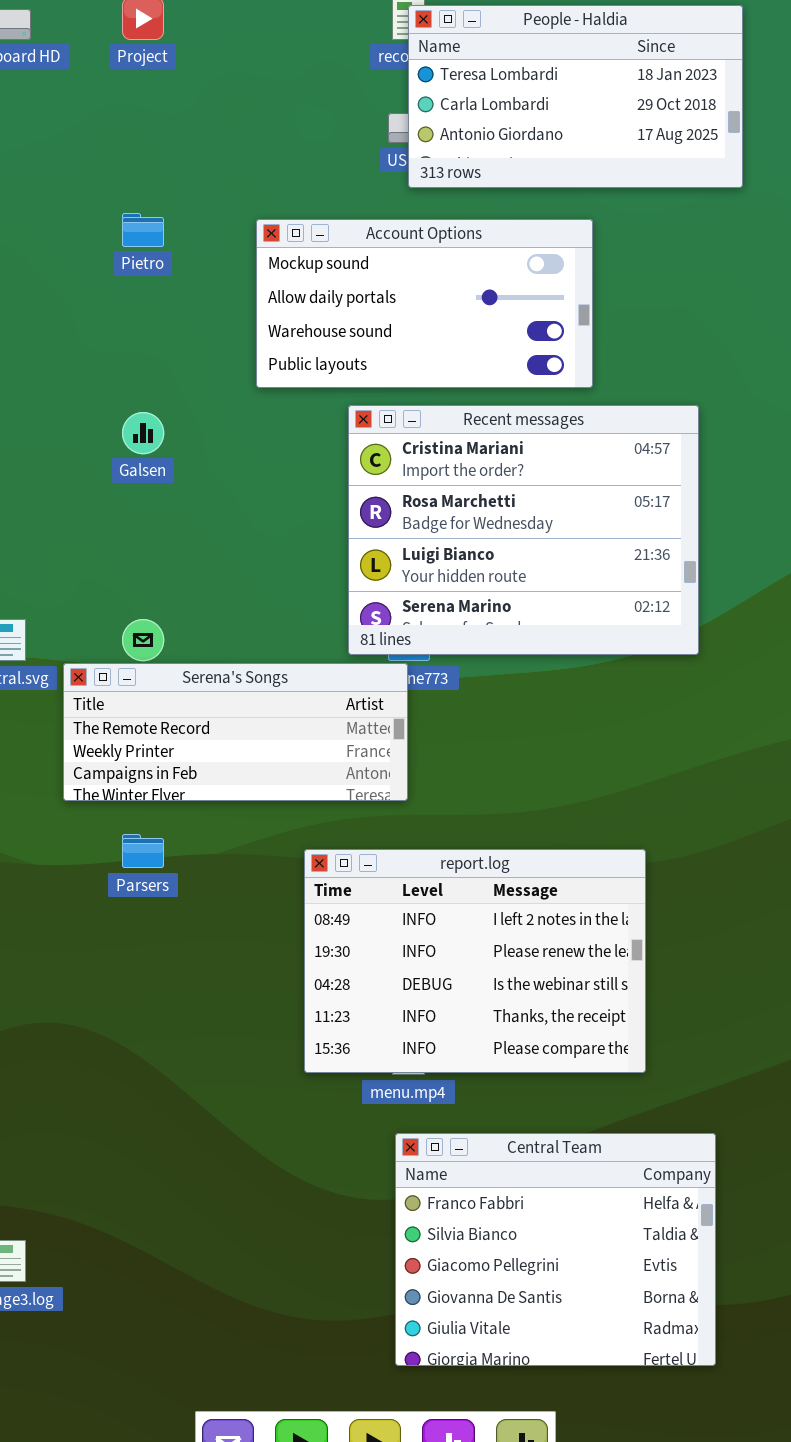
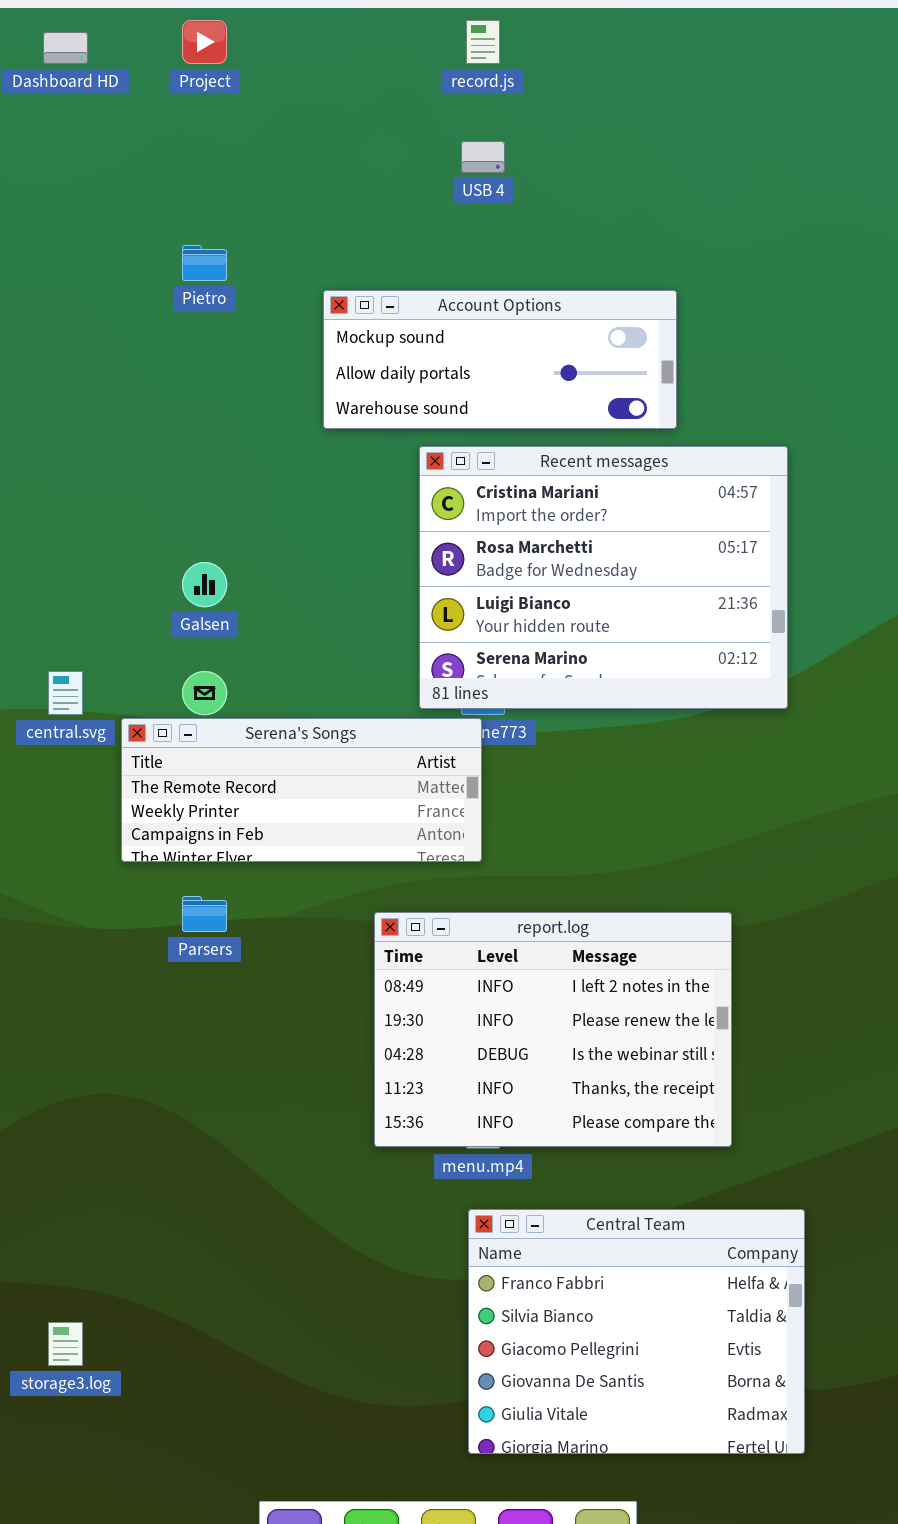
People - Haldia: [408,5,743,188] -> none, closed
Account Options: [256,219,593,388] -> [323,290,677,429], resized
Galsen: [122,412,164,454] -> [182,562,227,607], moved

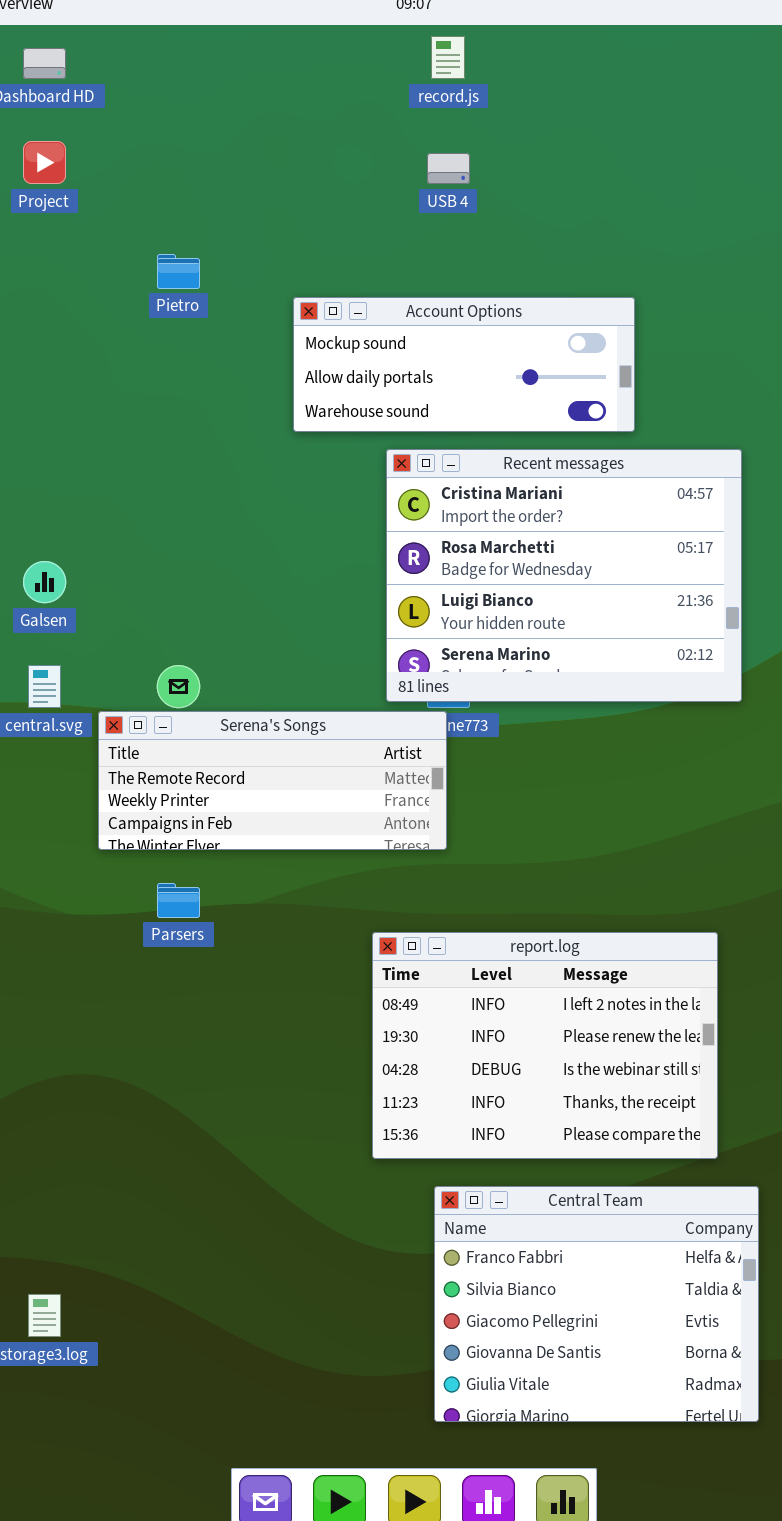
Project: [182,20,227,64] -> [23,141,66,184], moved
Galsen: [182,562,227,607] -> [23,561,66,603], moved
report.log: [374,912,732,1147] -> [372,932,718,1159], moved

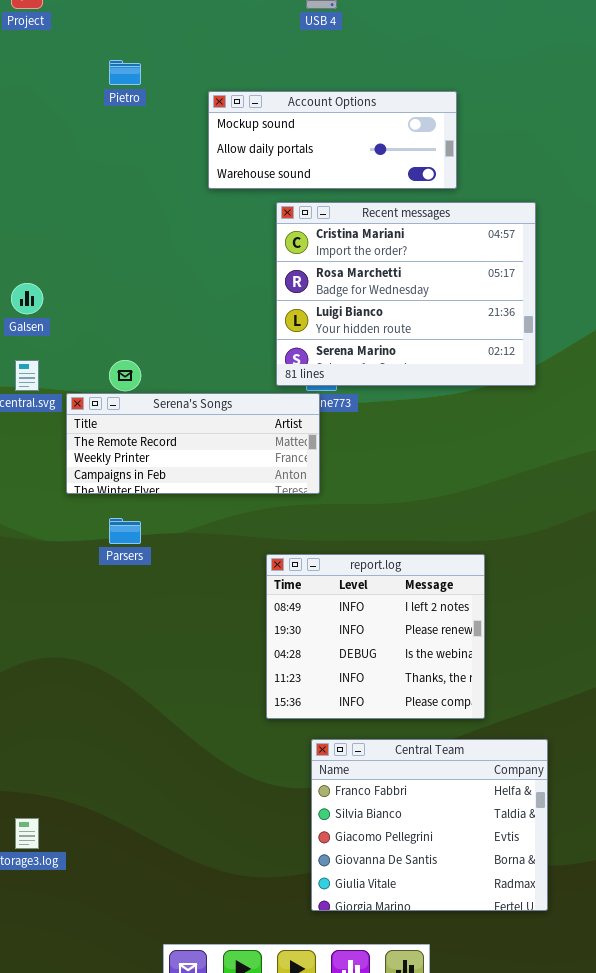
report.log: [372,932,718,1159] -> [266,554,485,719], resized

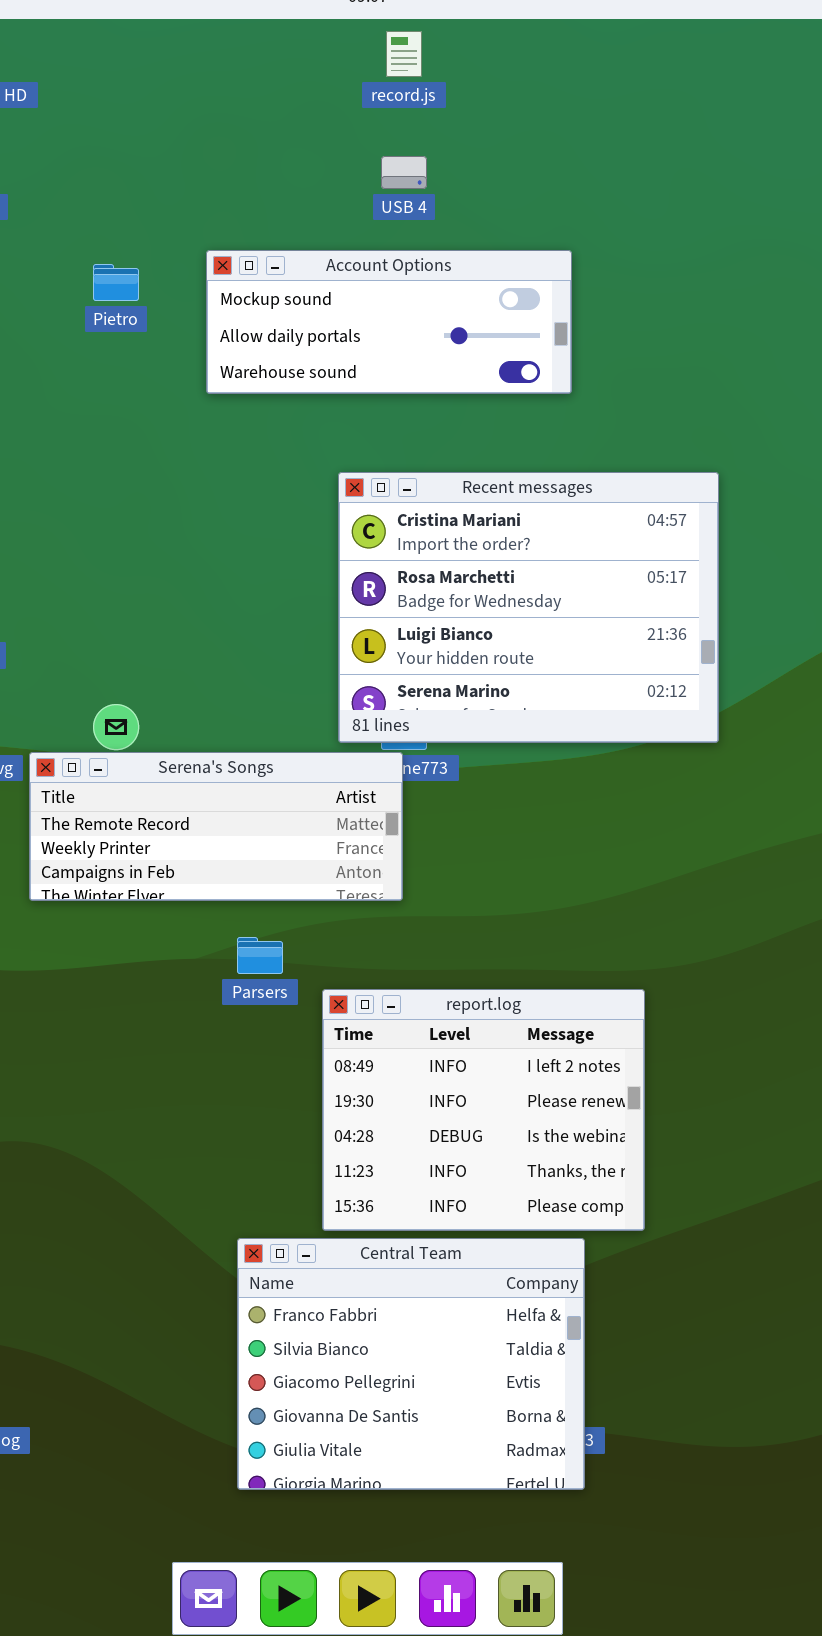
Account Options: [208,91,457,189] -> [206,250,572,394], moved
Parsers: [109,518,141,544] -> [237,937,283,974], moved
Central Team: [311,739,548,911] -> [237,1238,585,1490], moved

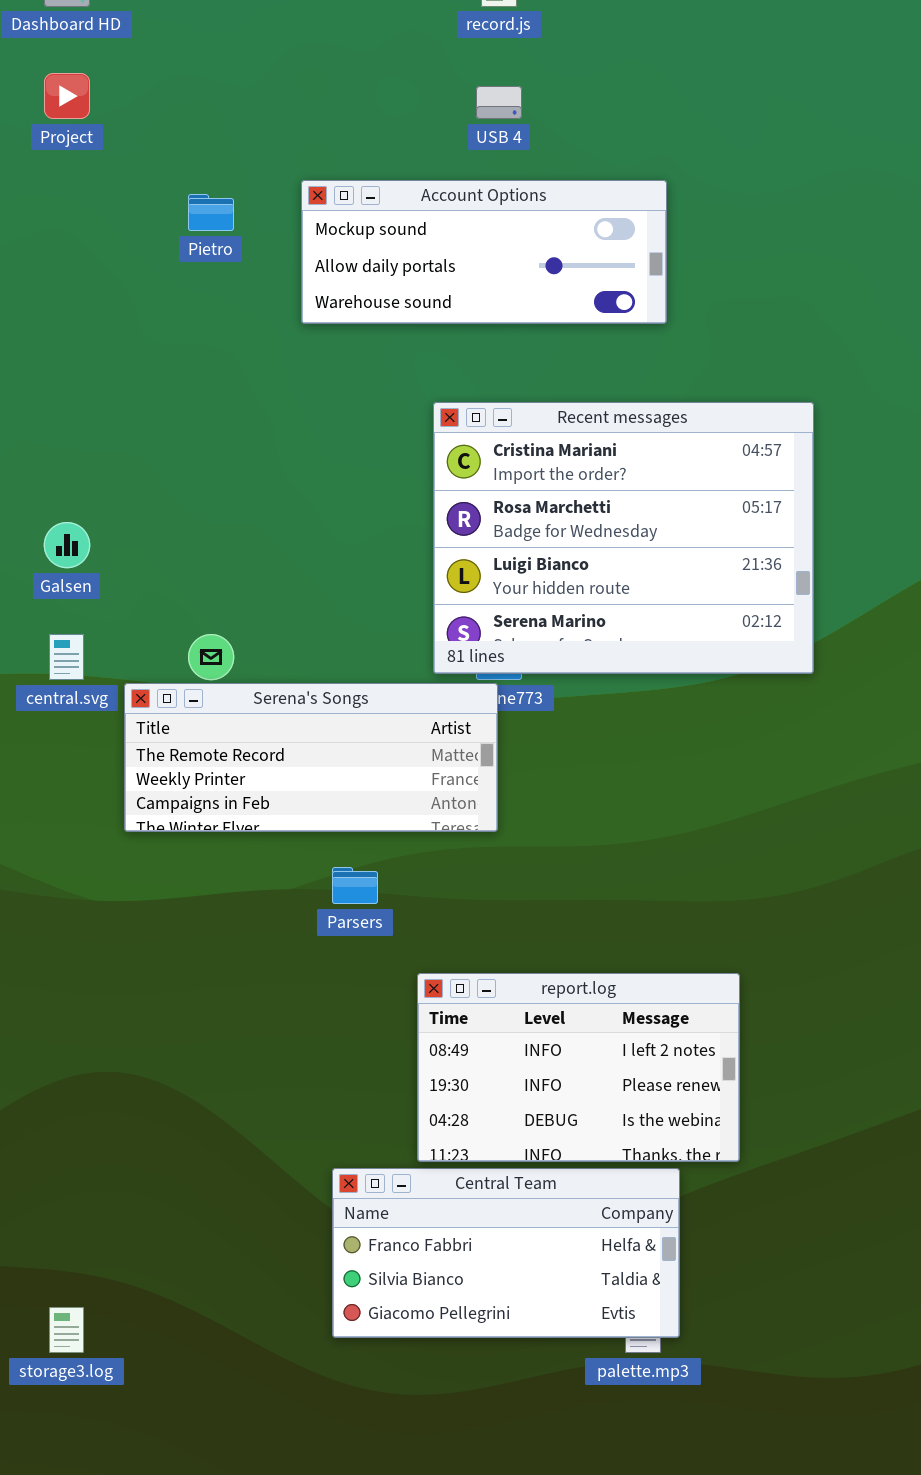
report.log: [322,989,645,1231] -> [417,973,740,1162], resized
Central Team: [237,1238,585,1490] -> [332,1168,680,1338], resized

